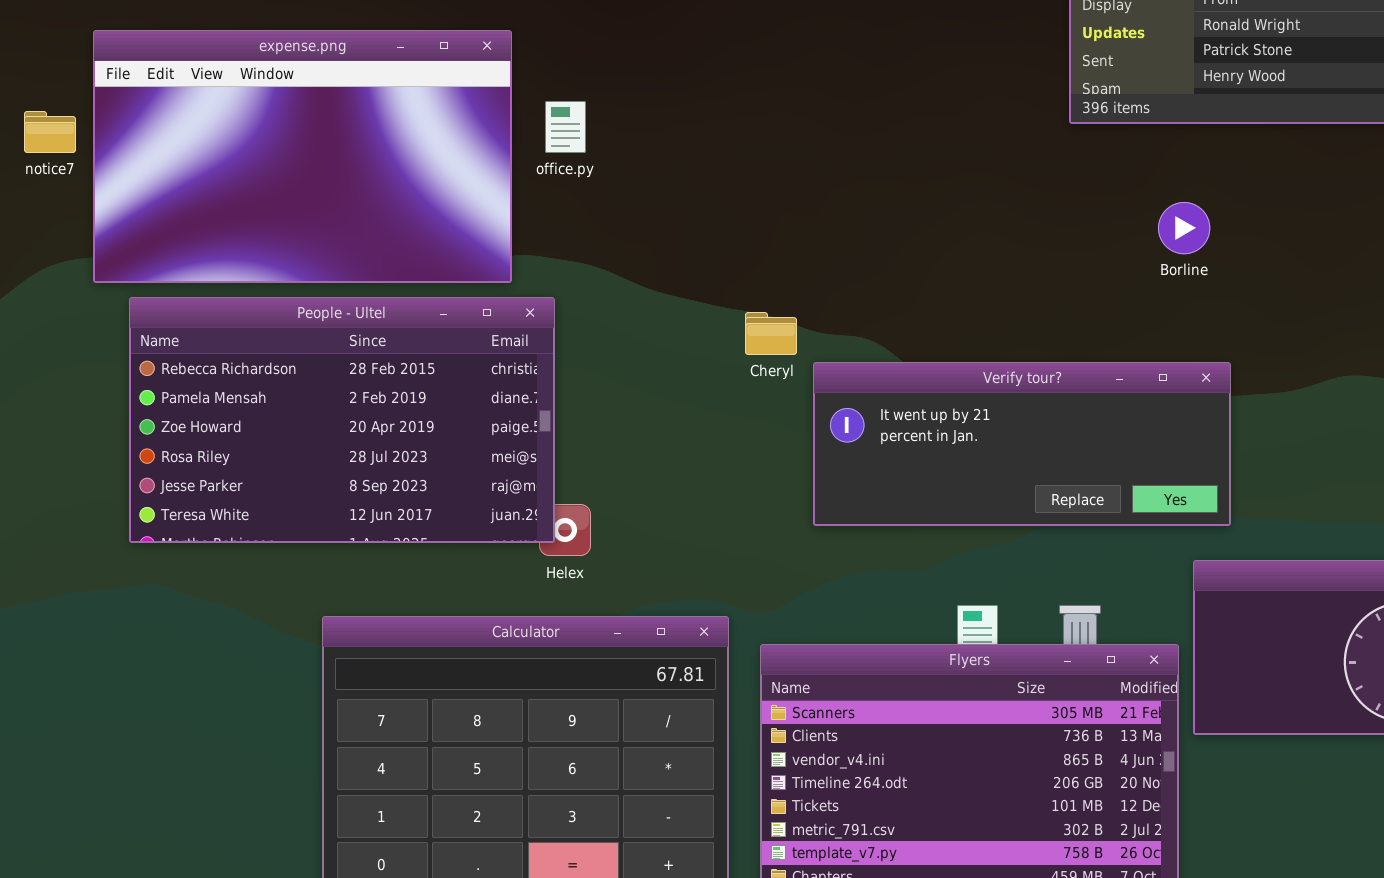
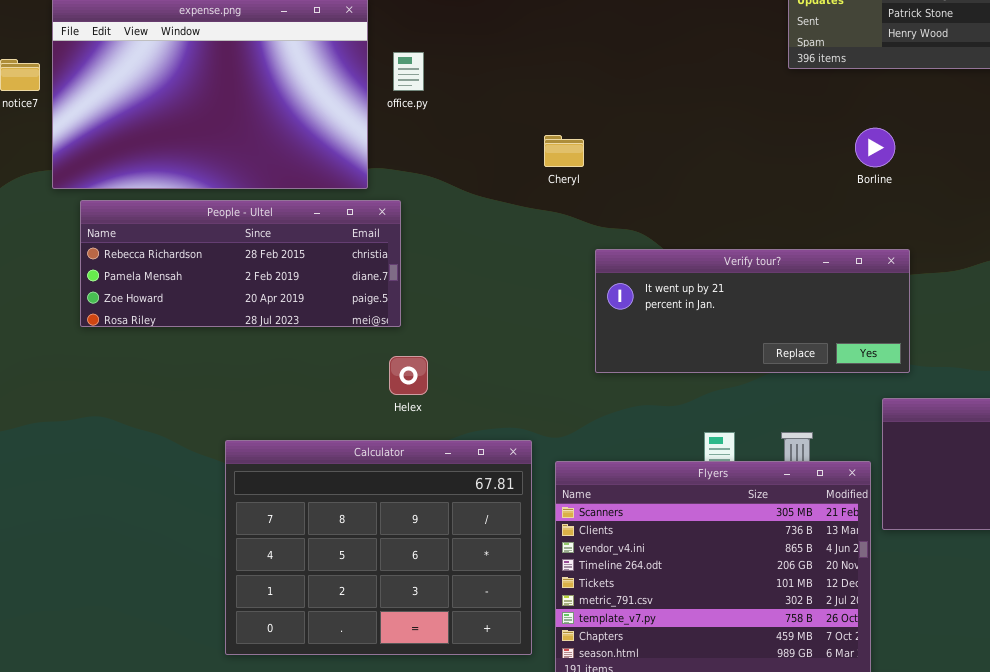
People - Ultel: [129,297,555,543] -> [80,200,401,327], resized
Cheryl: [745,312,797,355] -> [544,135,584,167], moved

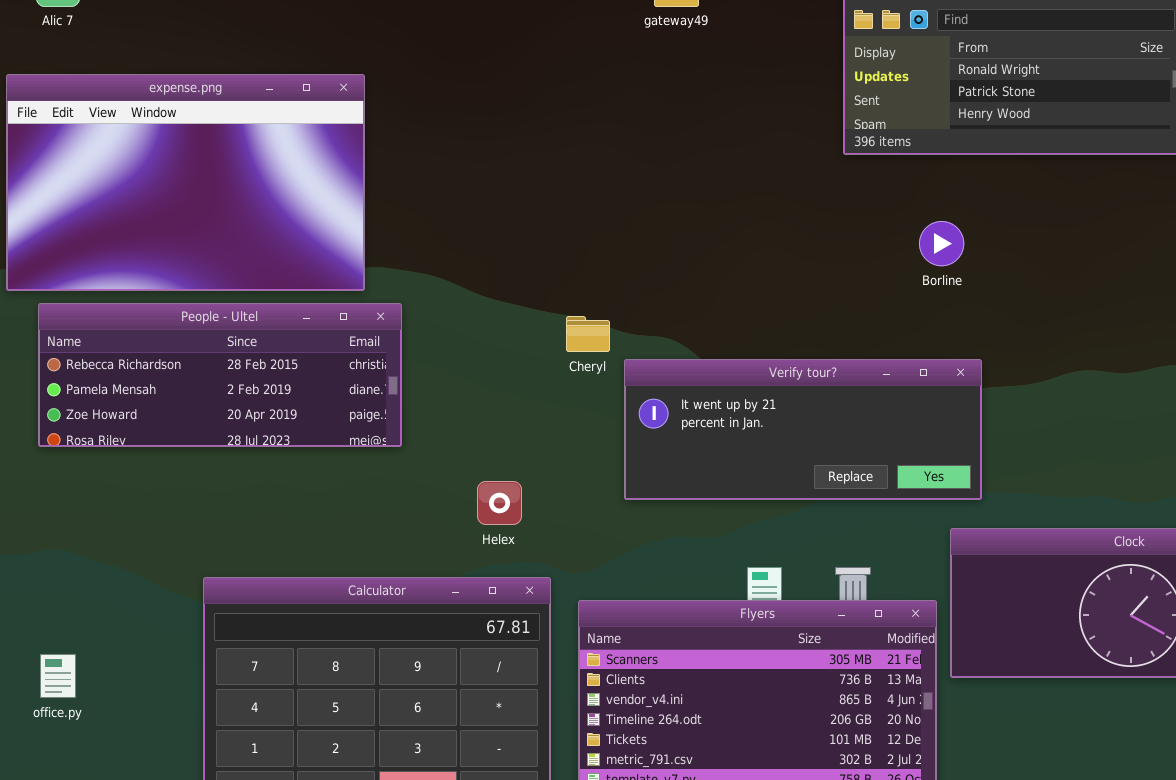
office.py: [393,52,424,91] -> [40,654,76,698], moved
Cheryl: [544,135,584,167] -> [566,316,610,352], moved
Helex: [389,356,428,395] -> [477,481,522,525], moved

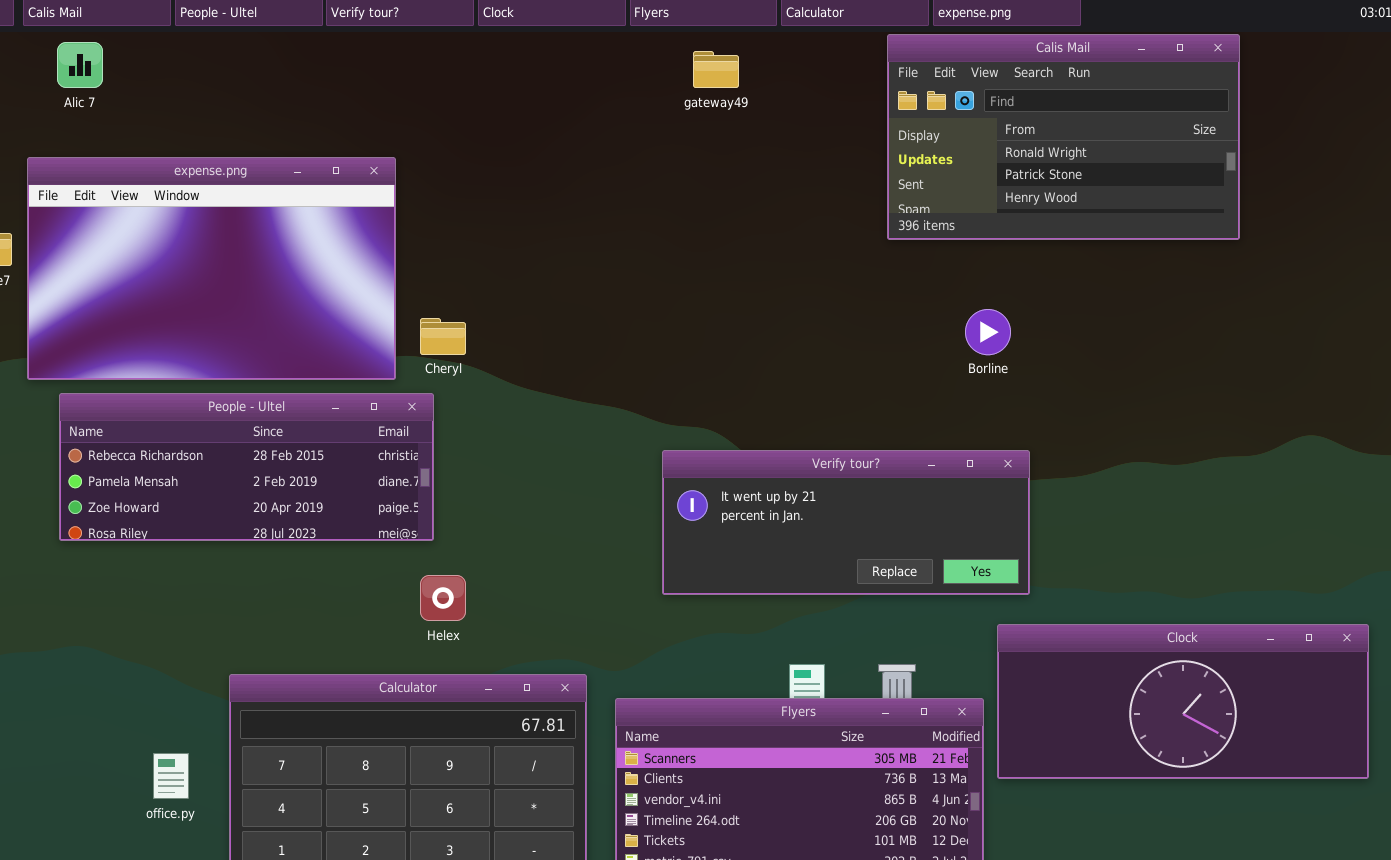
Cheryl: [566,316,610,352] -> [420,318,466,355], moved
Helex: [477,481,522,525] -> [420,575,466,621], moved
office.py: [40,654,76,698] -> [153,753,189,799], moved

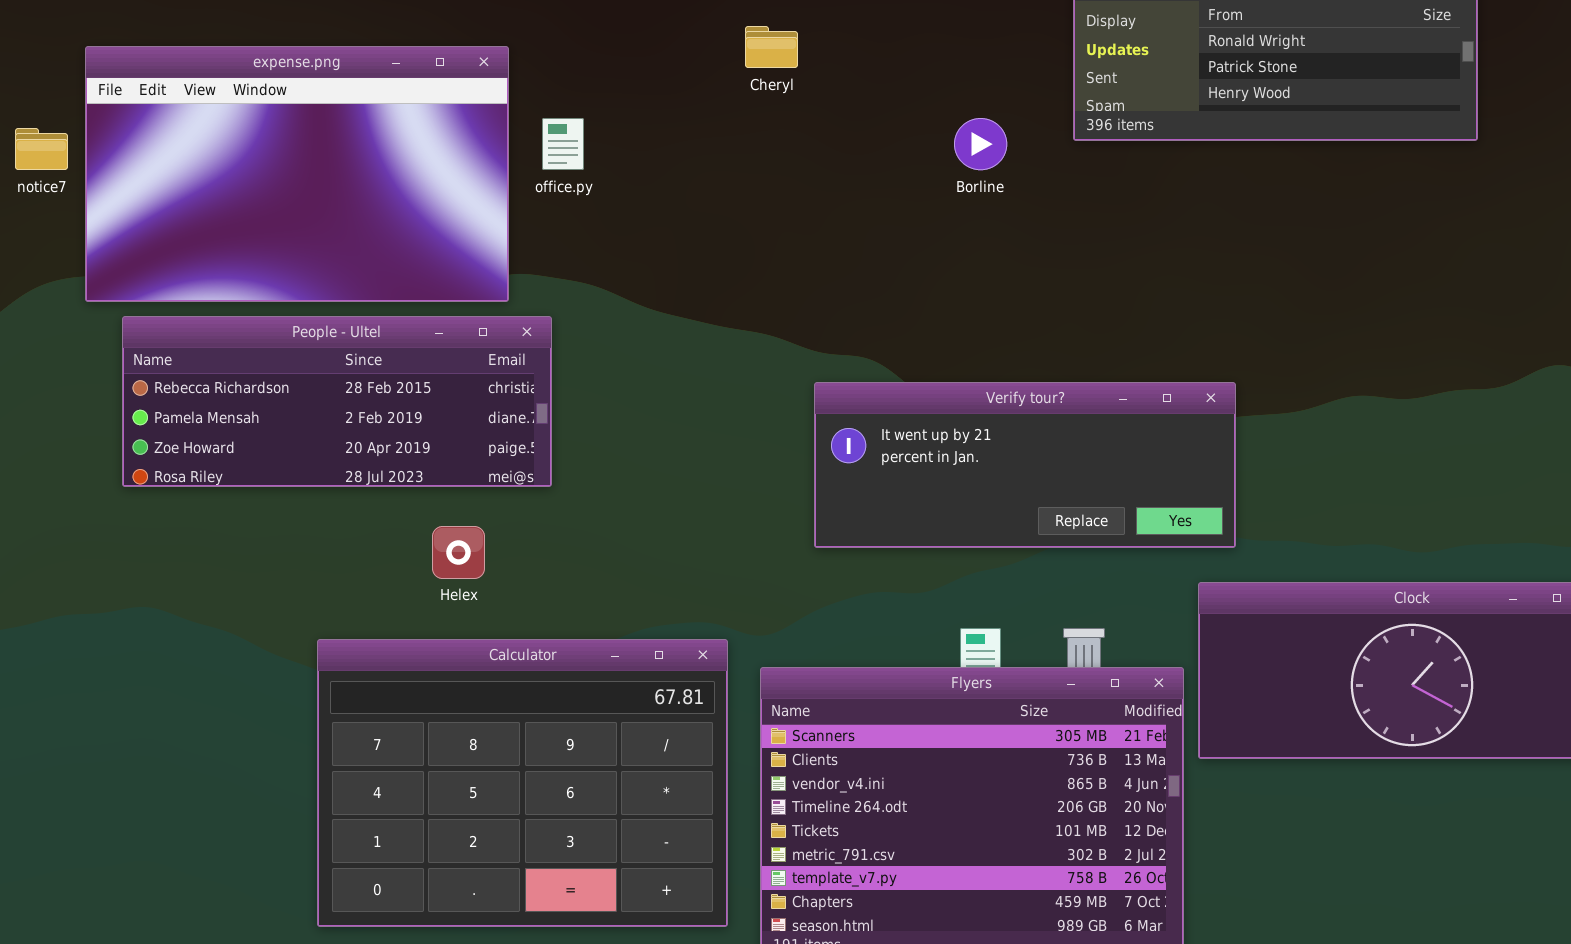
Borline: [965,309,1011,355] -> [954,118,1007,170], moved
Cheryl: [420,318,466,355] -> [745,26,798,68], moved
Helex: [420,575,466,621] -> [432,526,485,579], moved
office.py: [153,753,189,799] -> [542,118,584,170], moved

